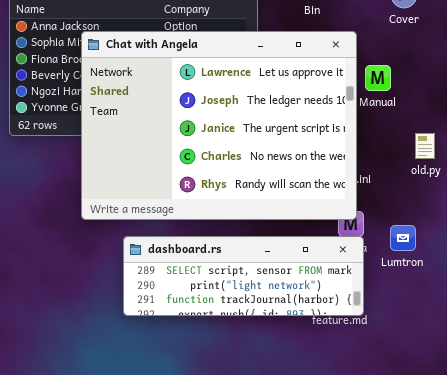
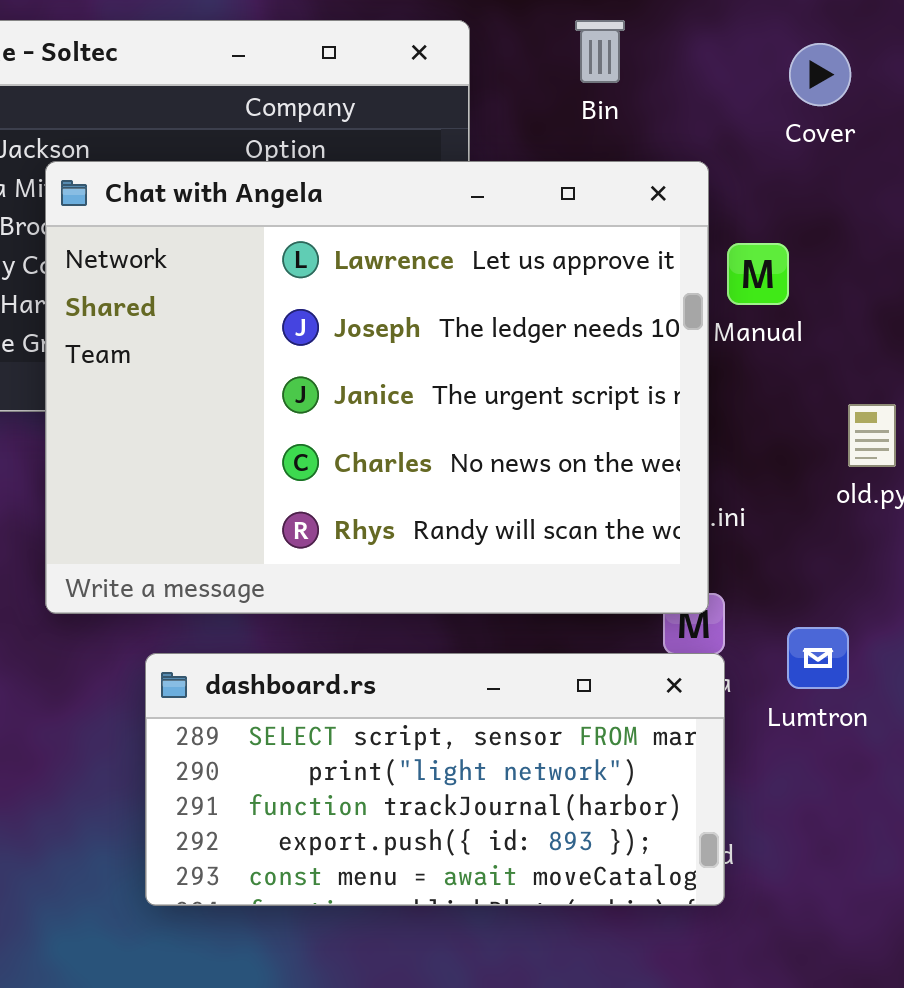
dashboard.rs: [123,236,364,316] -> [145,653,725,906], resized

